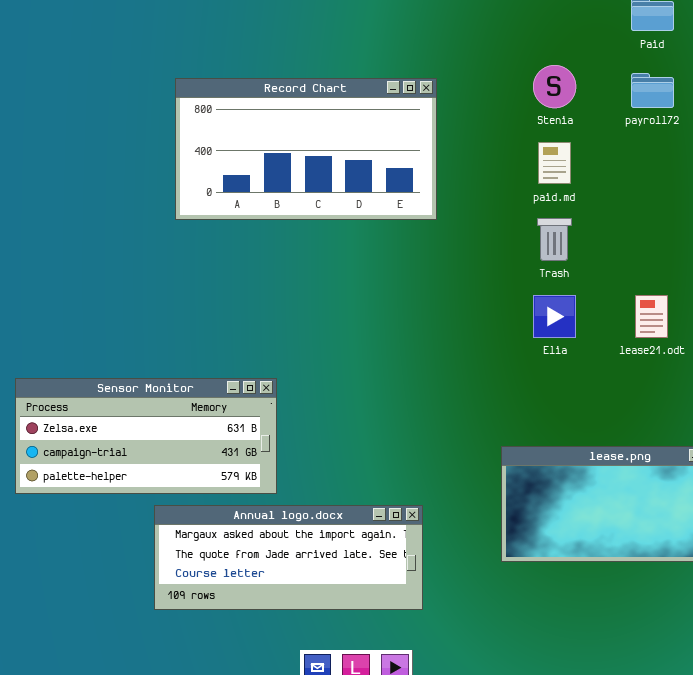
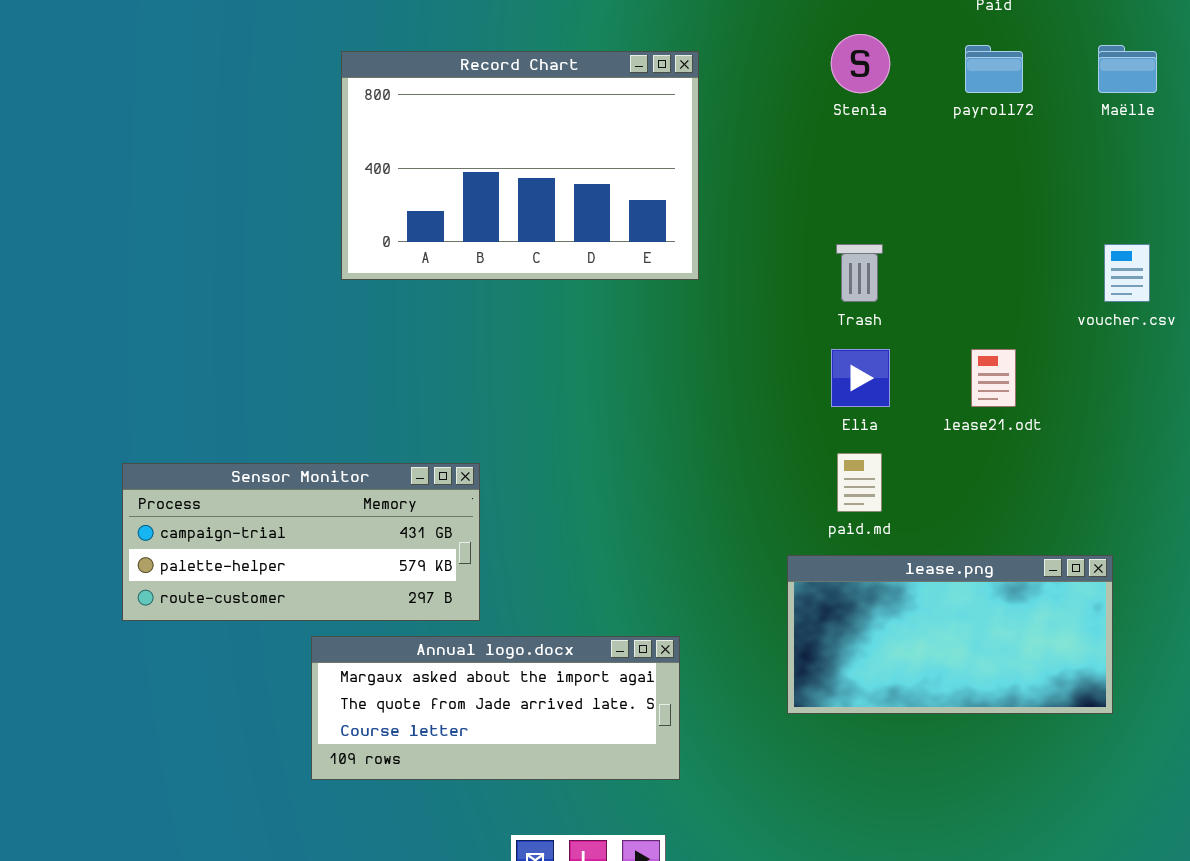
Record Chart: [175,78,437,220] -> [341,51,699,280], resized
paid.md: [538,142,571,184] -> [837,453,882,512], moved
Sensor Monitor: [15,378,277,494] -> [122,463,480,621], scrolled down 1 row

